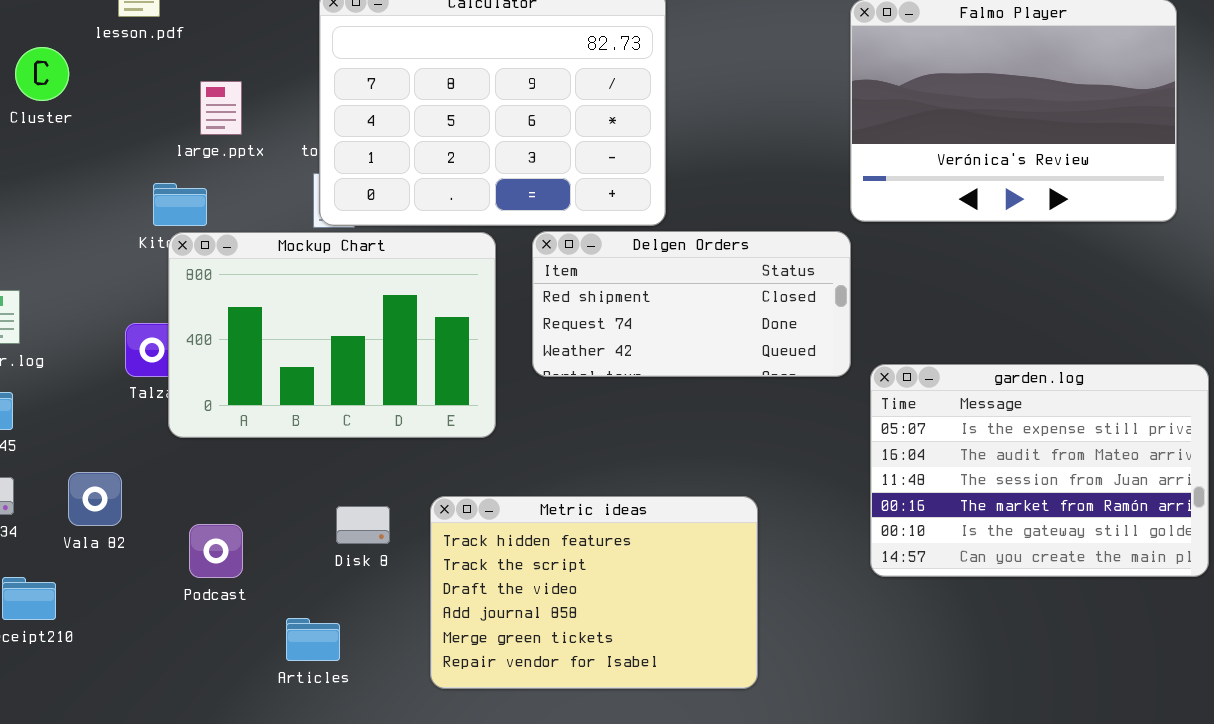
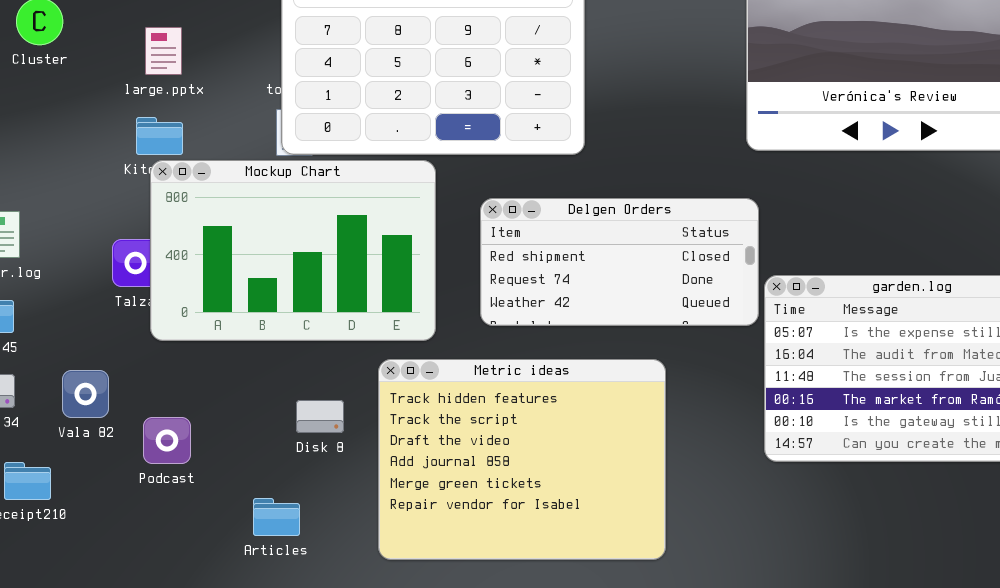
large.pptx: [200,81,242,135] -> [145,27,182,75], moved
Delgen Orders: [532,231,851,377] -> [480,198,759,326], moved
Metric ideas: [430,496,758,689] -> [378,359,666,560], resized
Podcast: [189,524,243,578] -> [143,417,191,464], moved

